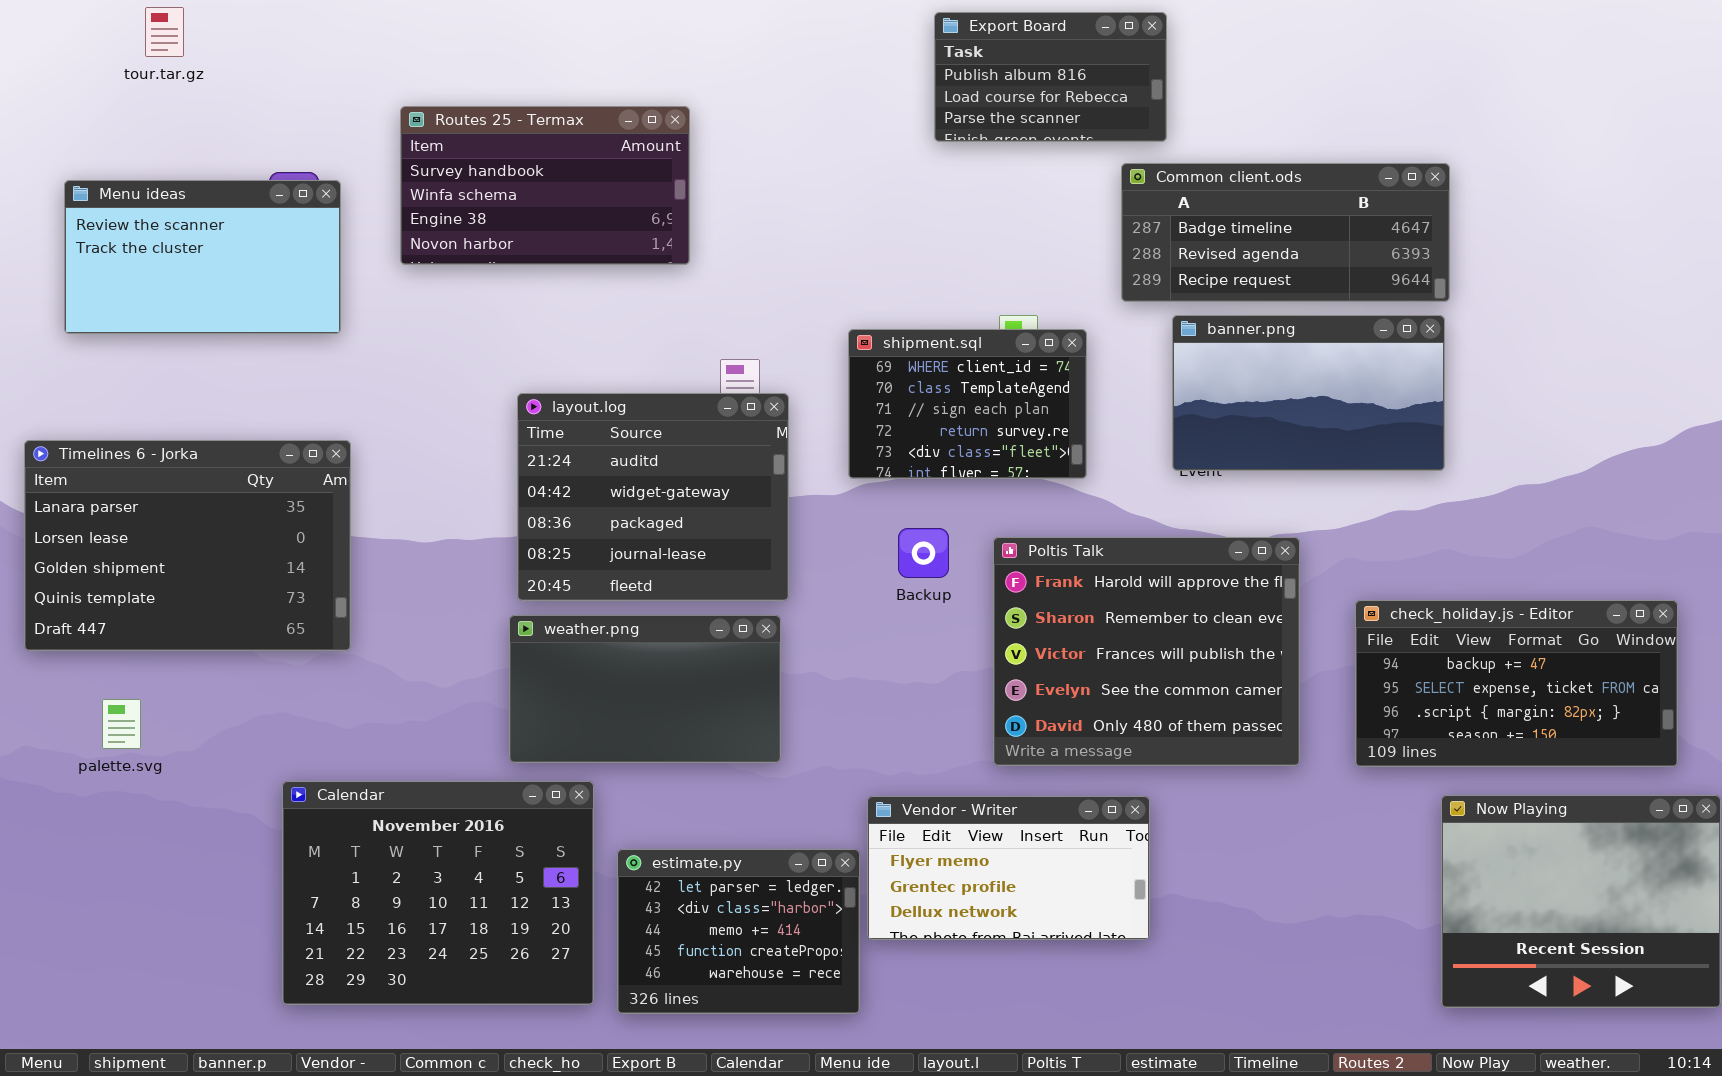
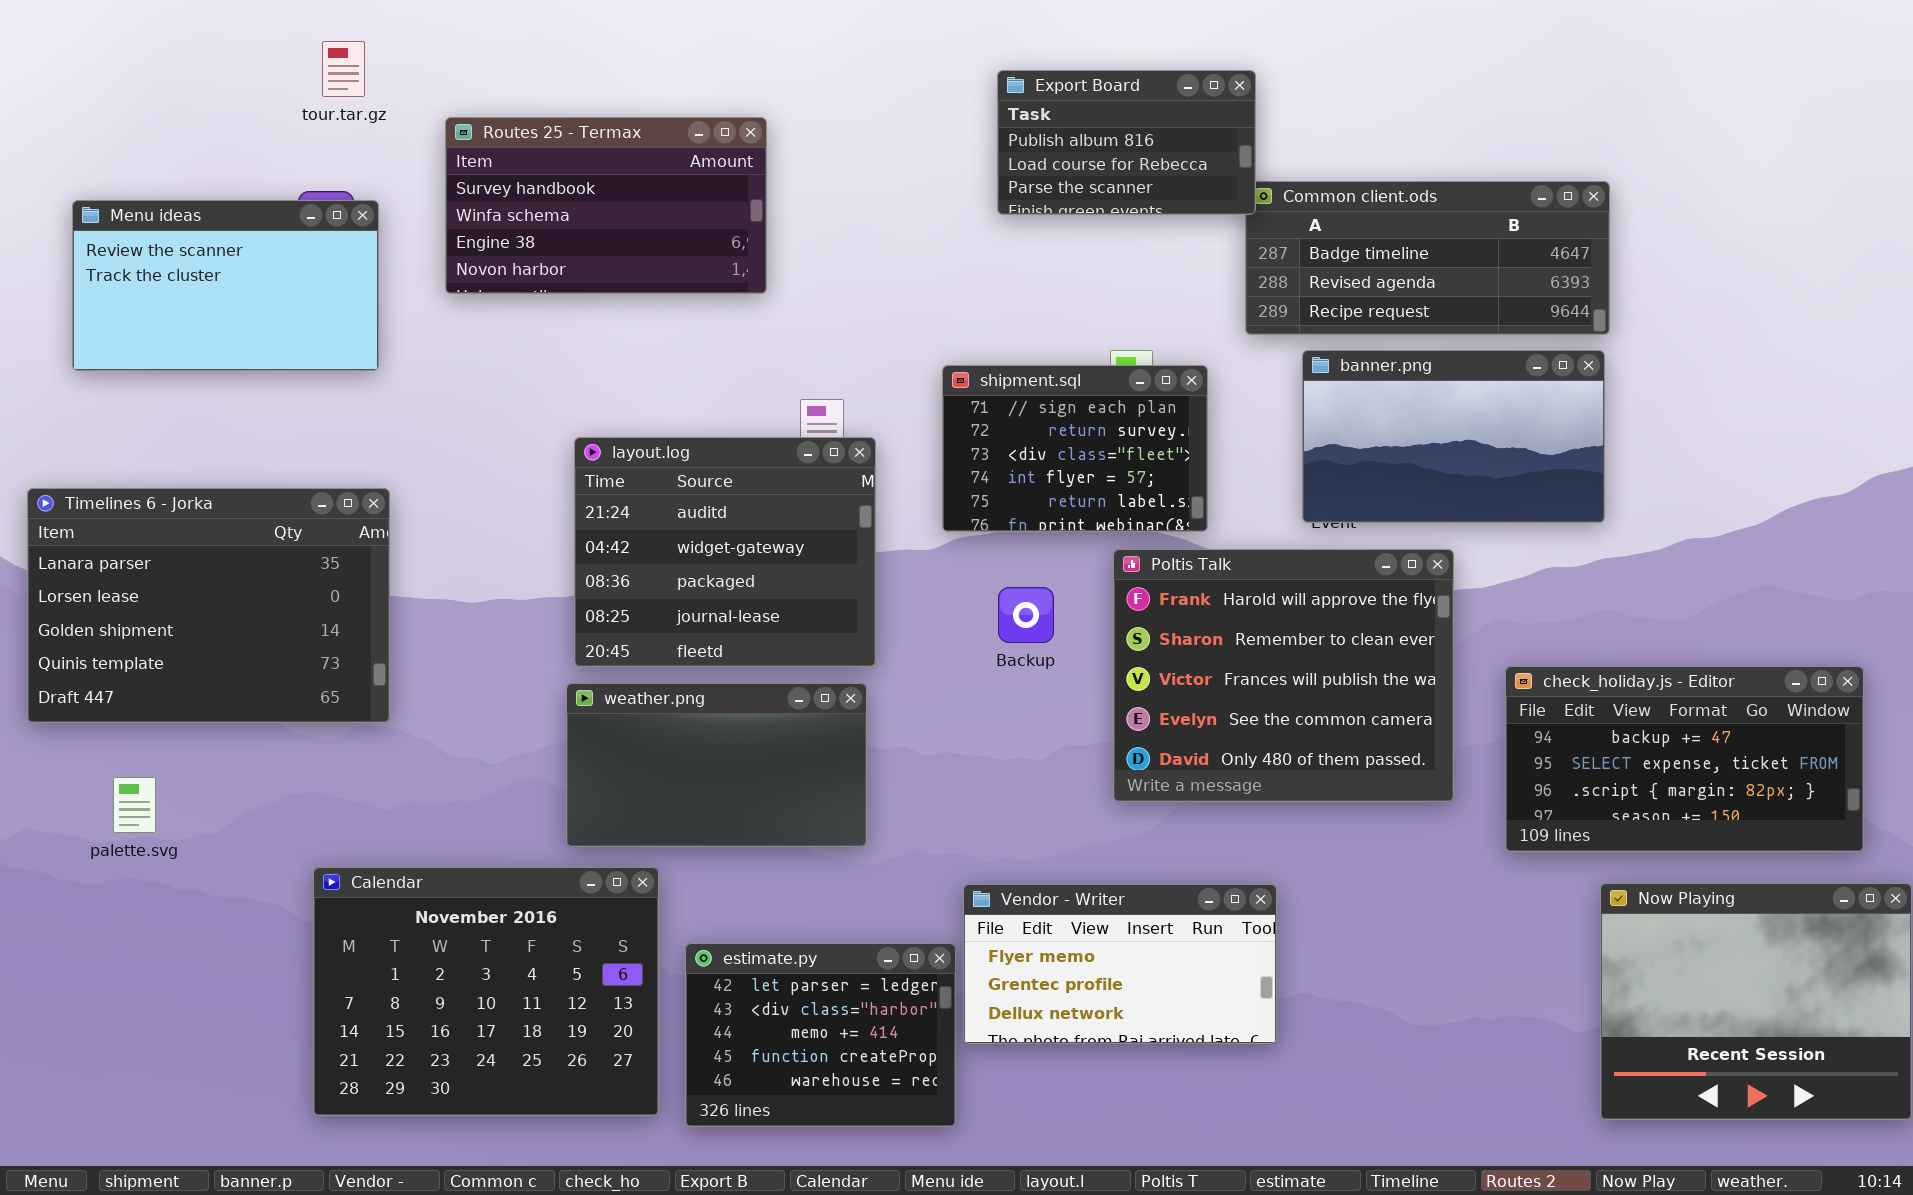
tour.tar.gz: [145,7,184,57] -> [322,41,365,97], moved
Export Board: [934,12,1167,142] -> [997,70,1256,215], moved
shipment.sql: [848,329,1087,479] -> [942,365,1208,532], scrolled down 2 rows
Poltis Talk: [993,537,1300,766] -> [1113,549,1454,802], moved

